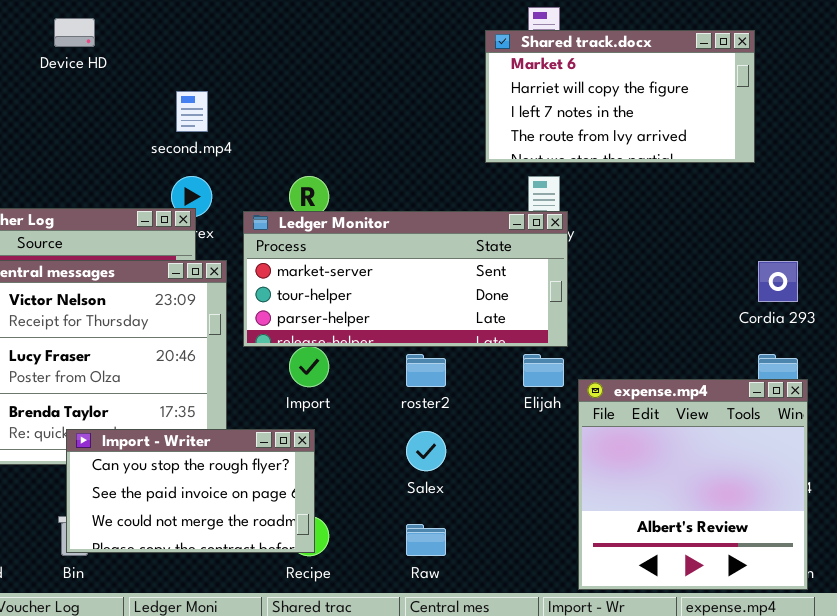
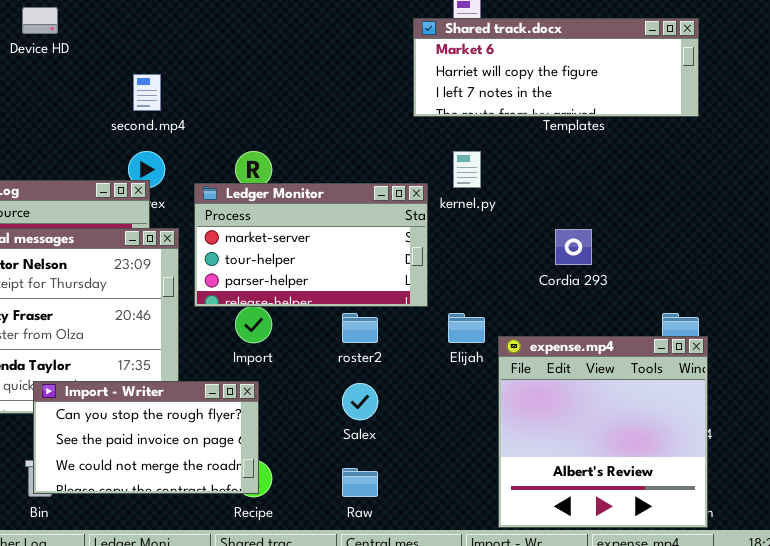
Shared track.docx: [485,30,755,163] -> [413,18,699,117], resized
Ledger Monitor: [243,211,568,347] -> [194,183,428,307], resized
Cordia 293: [758,261,798,302] -> [555,229,592,265], moved

